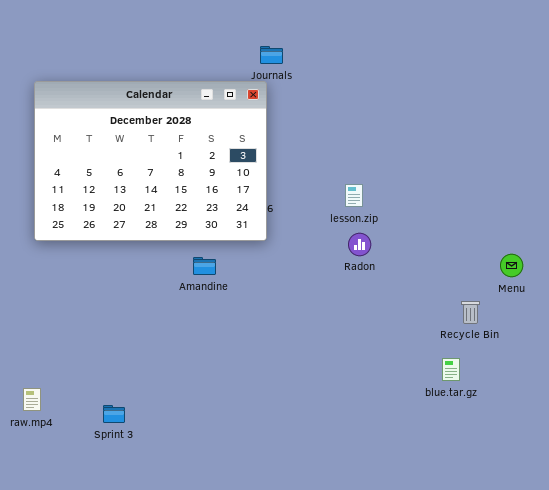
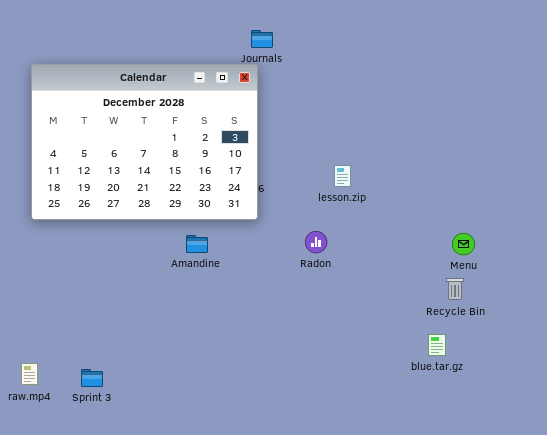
Radon: [348,233,371,256] -> [305,231,327,253], moved
Menu: [500,254,523,277] -> [452,233,475,255], moved
Sprint 3: [103,405,125,423] -> [81,369,103,387], moved

